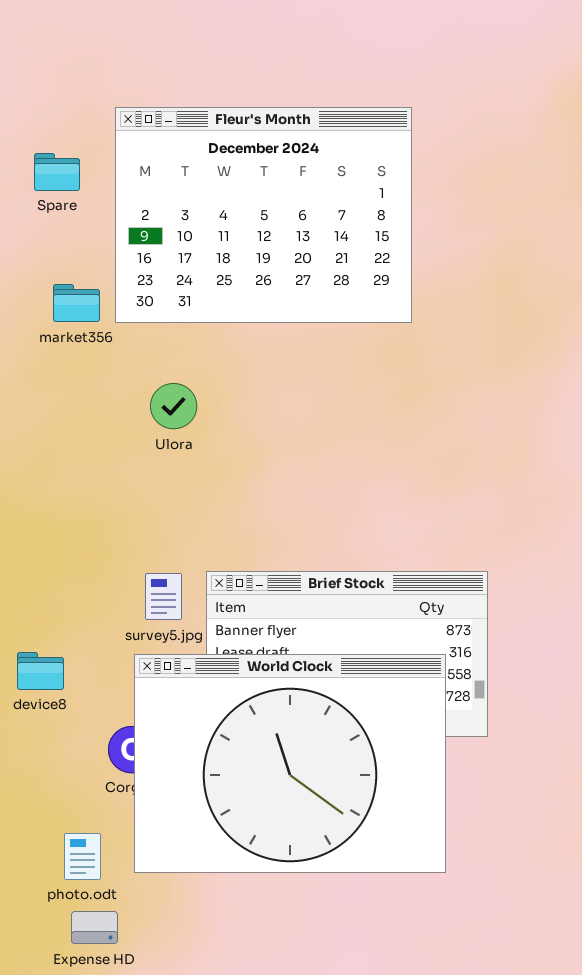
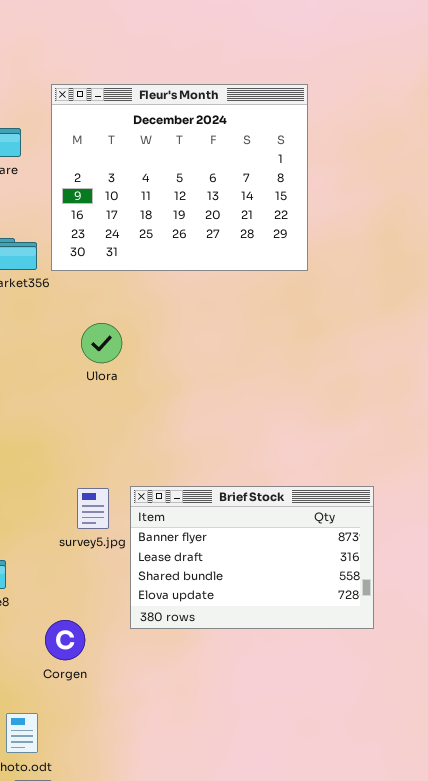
World Clock: [134,654,446,873] -> none, closed

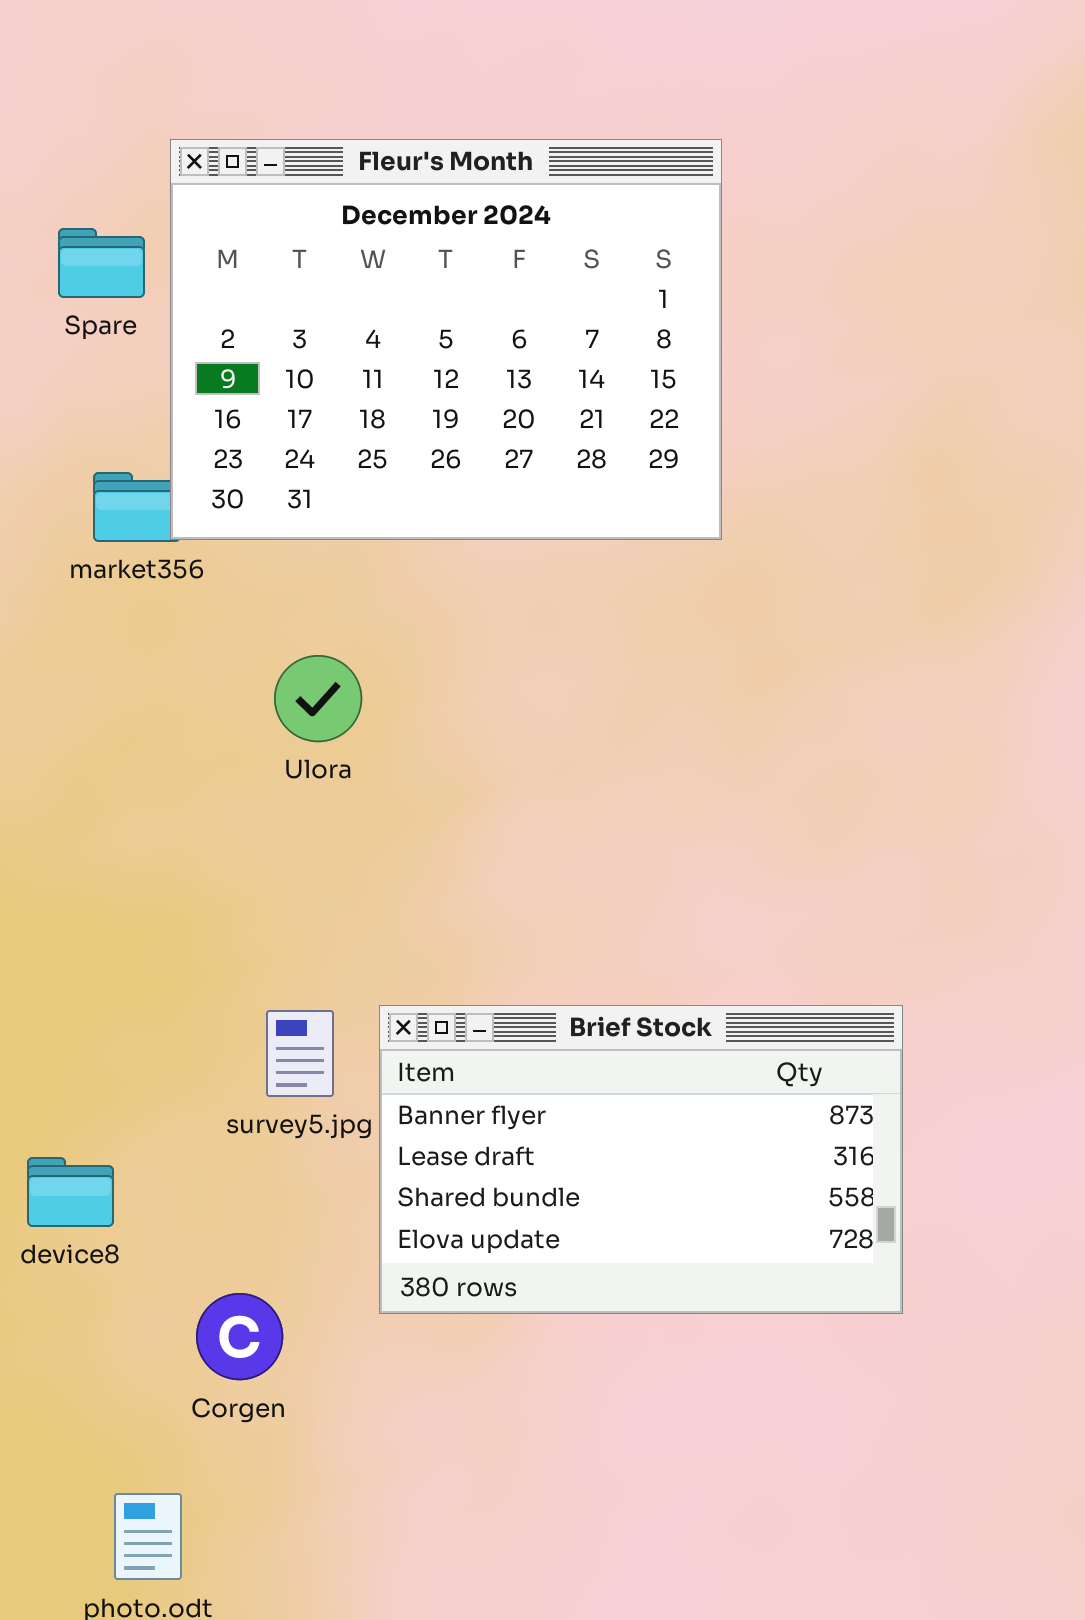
Fleur's Month: [51,84,308,271] -> [170,139,722,540], moved

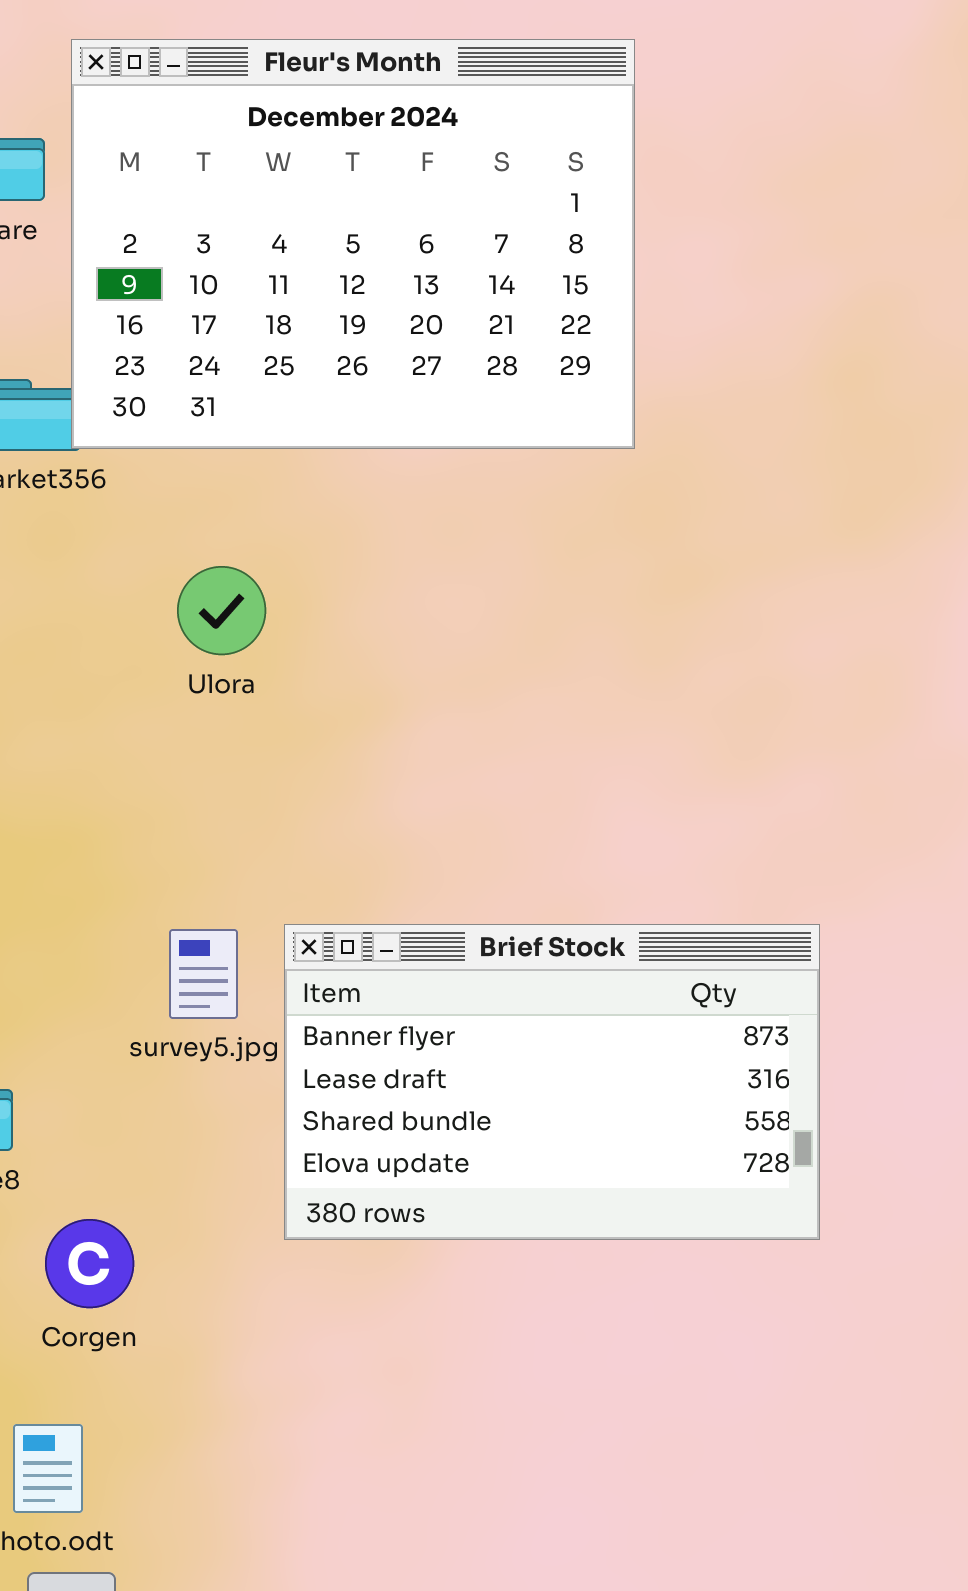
Corgen: [196,1293,283,1380] -> [45,1219,134,1308], moved

